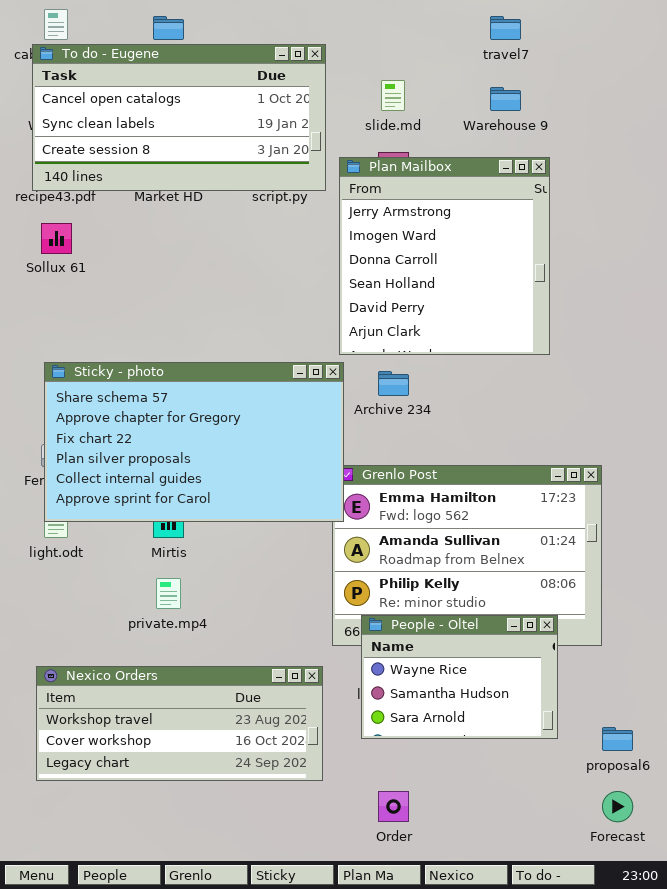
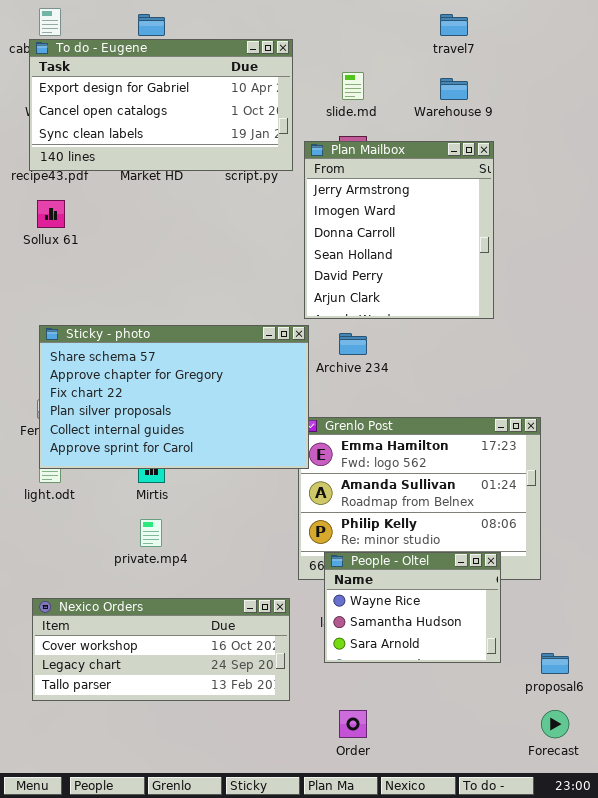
To do - Eugene: [32,44,326,191] -> [29,39,293,171], scrolled up 1 row
Nexico Orders: [36,666,323,781] -> [32,598,290,701], scrolled down 1 row

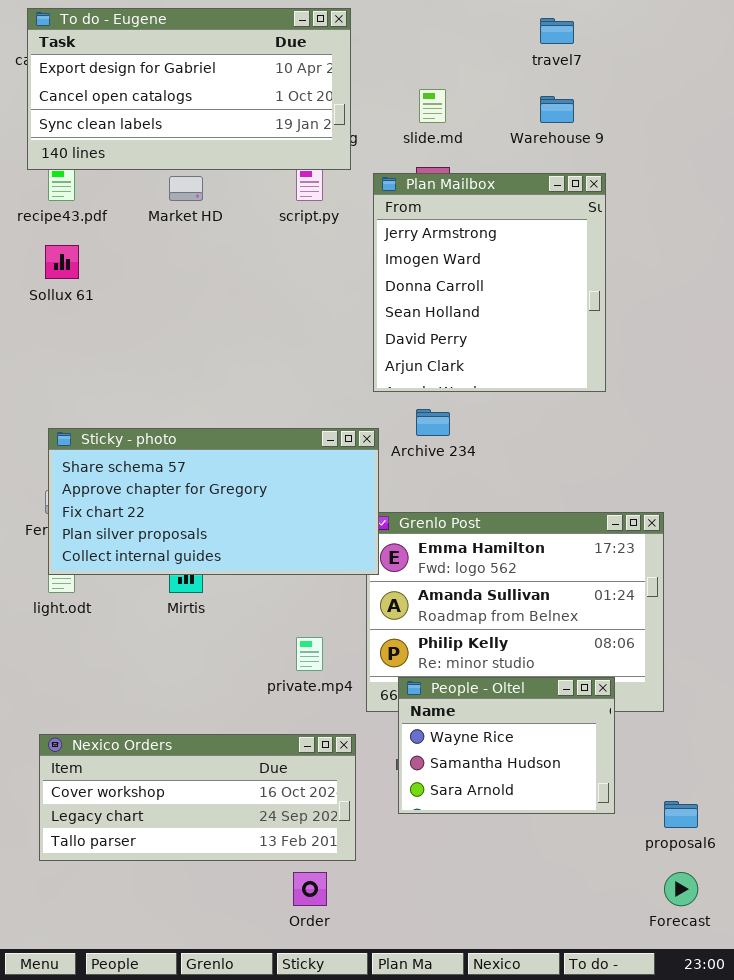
To do - Eugene: [29,39,293,171] -> [27,8,351,170], moved
Sticky - photo: [39,325,309,469] -> [48,428,379,575], resized
private.mp4: [140,519,162,547] -> [296,637,323,671], moved
Order: [339,710,367,738] -> [293,872,327,906], moved

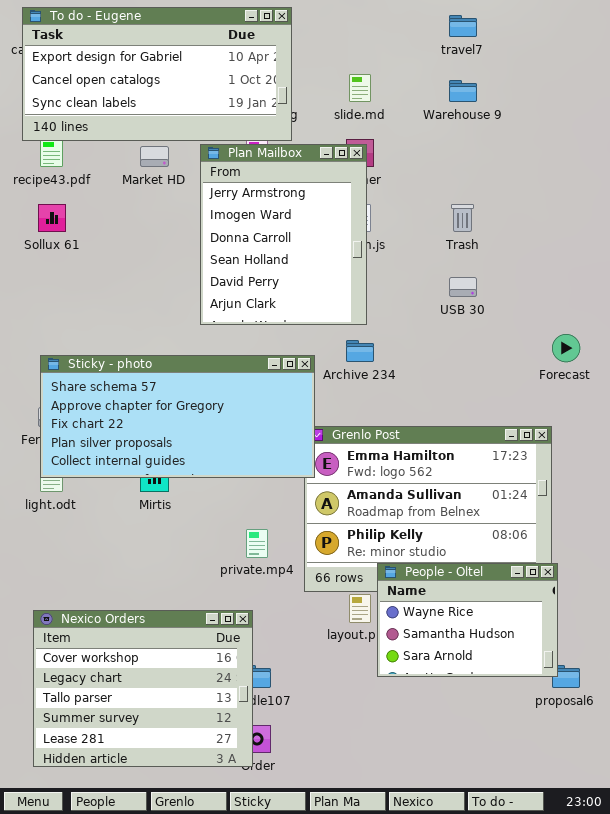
Plan Mailbox: [373,173,606,392] -> [200,144,367,325], moved, resized
People - Oltel: [398,677,615,814] -> [377,563,558,677], moved
Nexico Orders: [39,734,356,861] -> [33,610,253,767], resized
Forecast: [664,872,698,906] -> [552,334,580,362], moved

